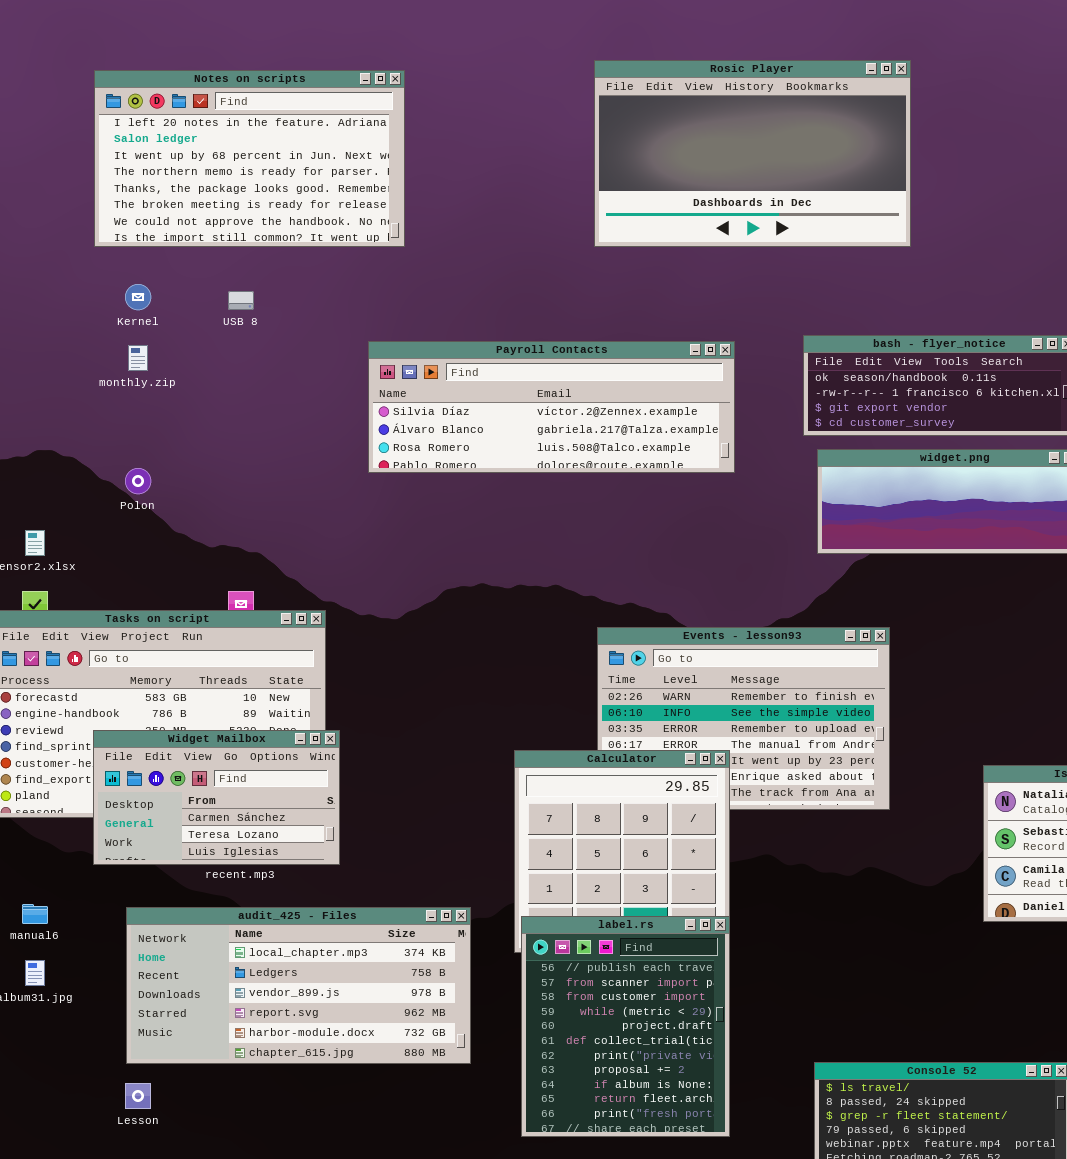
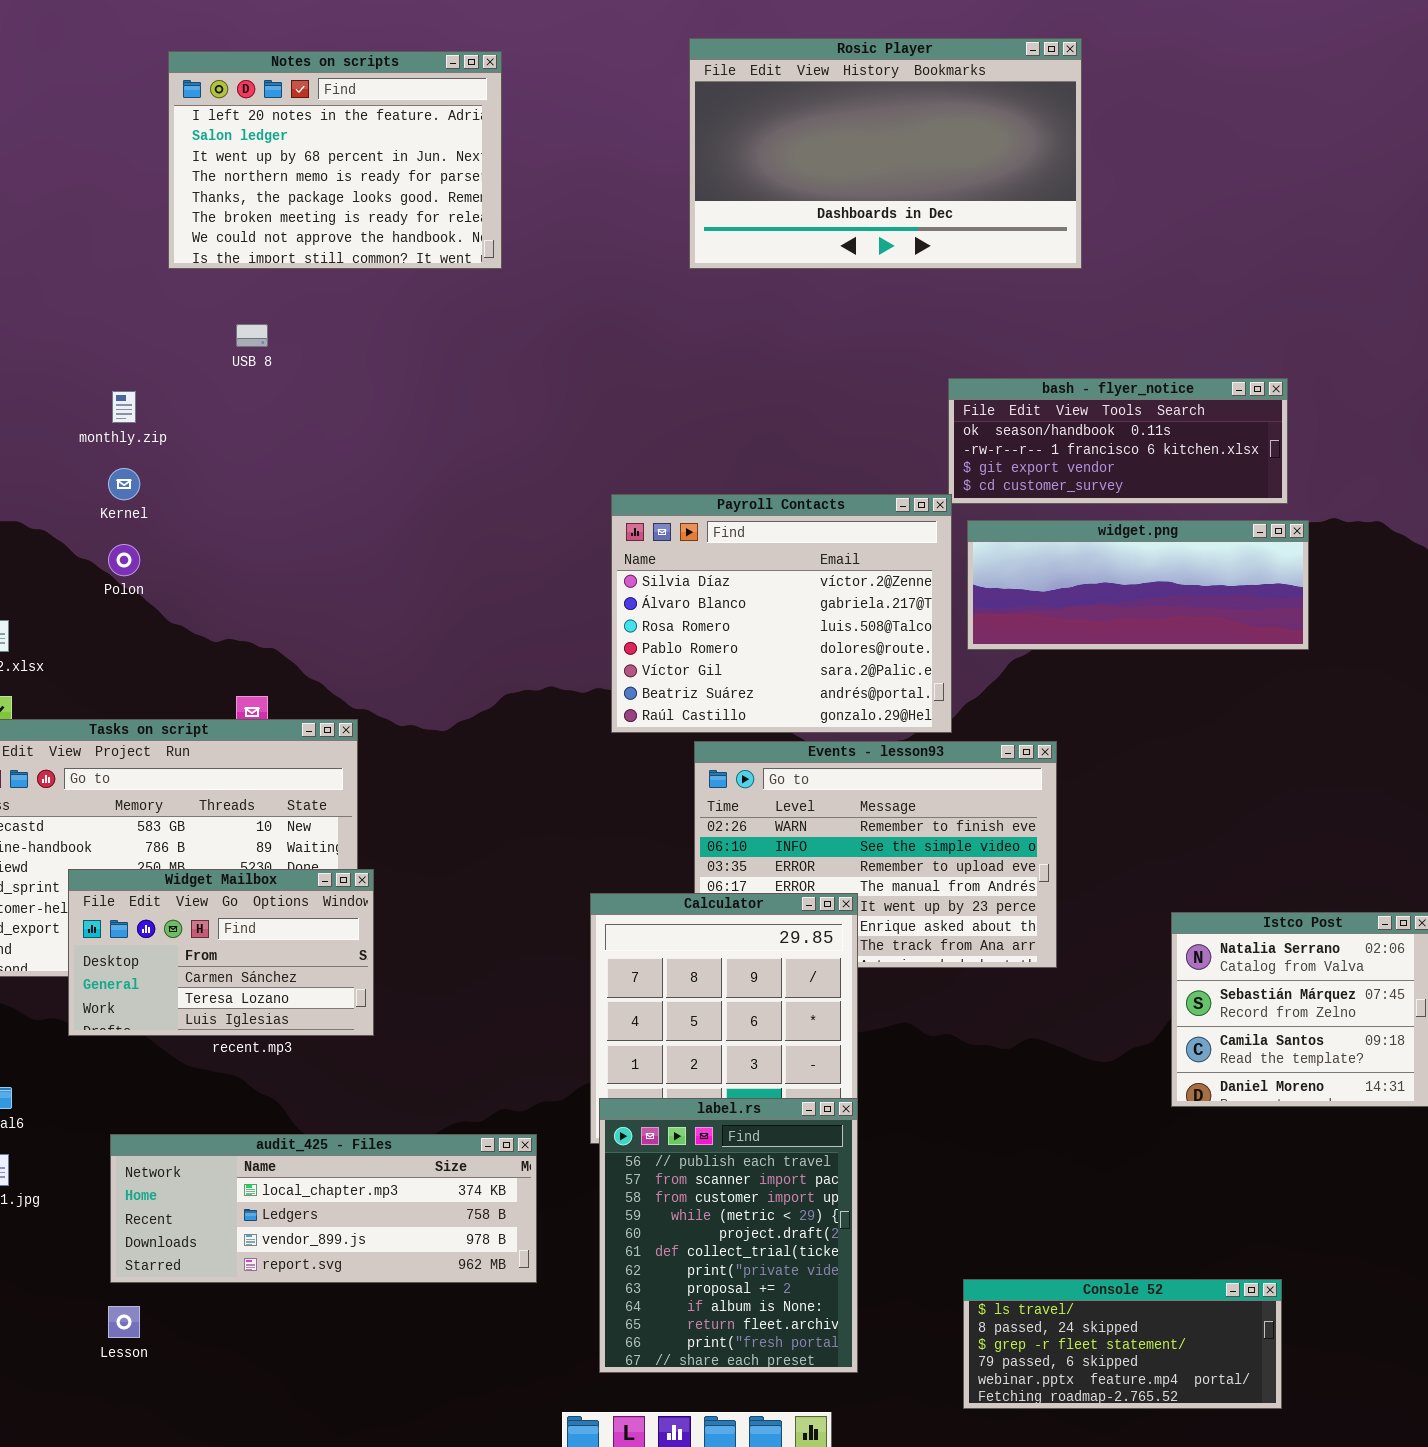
Notes on scripts: [94,70,405,247] -> [168,51,502,269], moved, resized
Kernel: [125,284,151,310] -> [108,468,140,500], moved
Payroll Contacts: [368,341,735,473] -> [611,494,952,733], moved, resized
audit_425 - Files: [126,907,471,1064] -> [110,1134,537,1283], resized

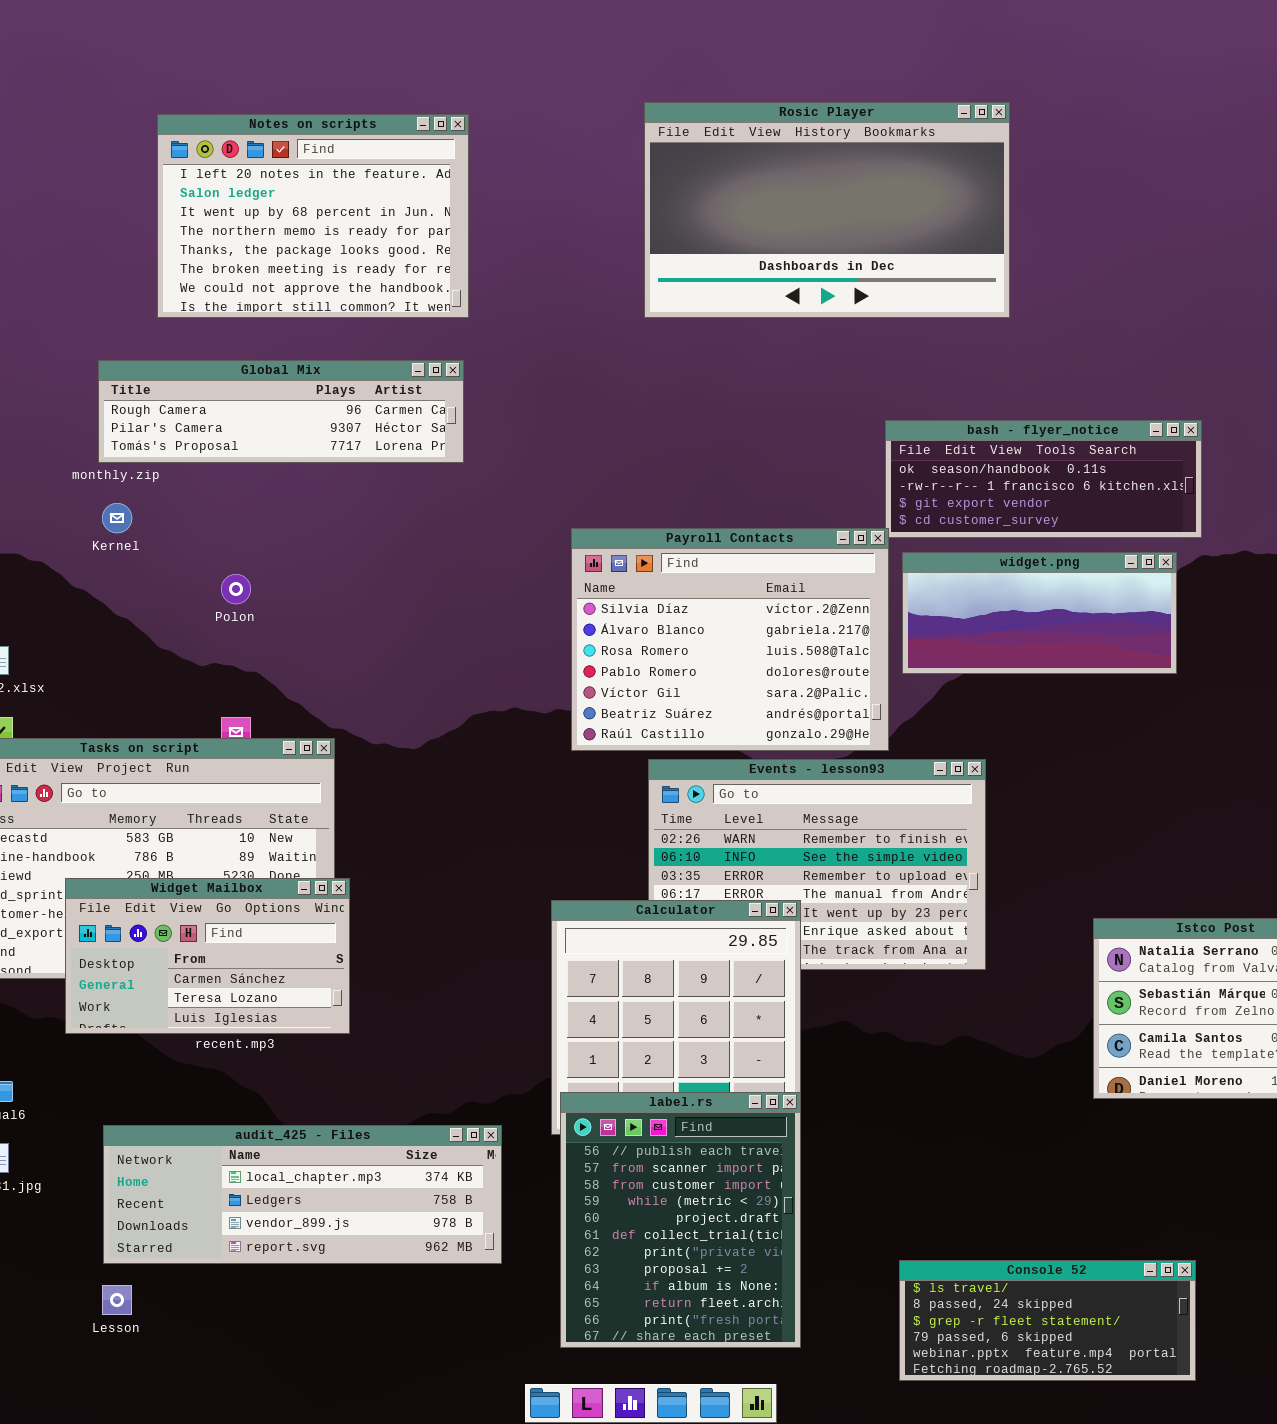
Global Mix: none -> [98,360,464,463], opened
widget.png: [967,520,1309,650] -> [902,552,1177,674], resized
Polon: [108,544,140,576] -> [221,574,251,604], moved

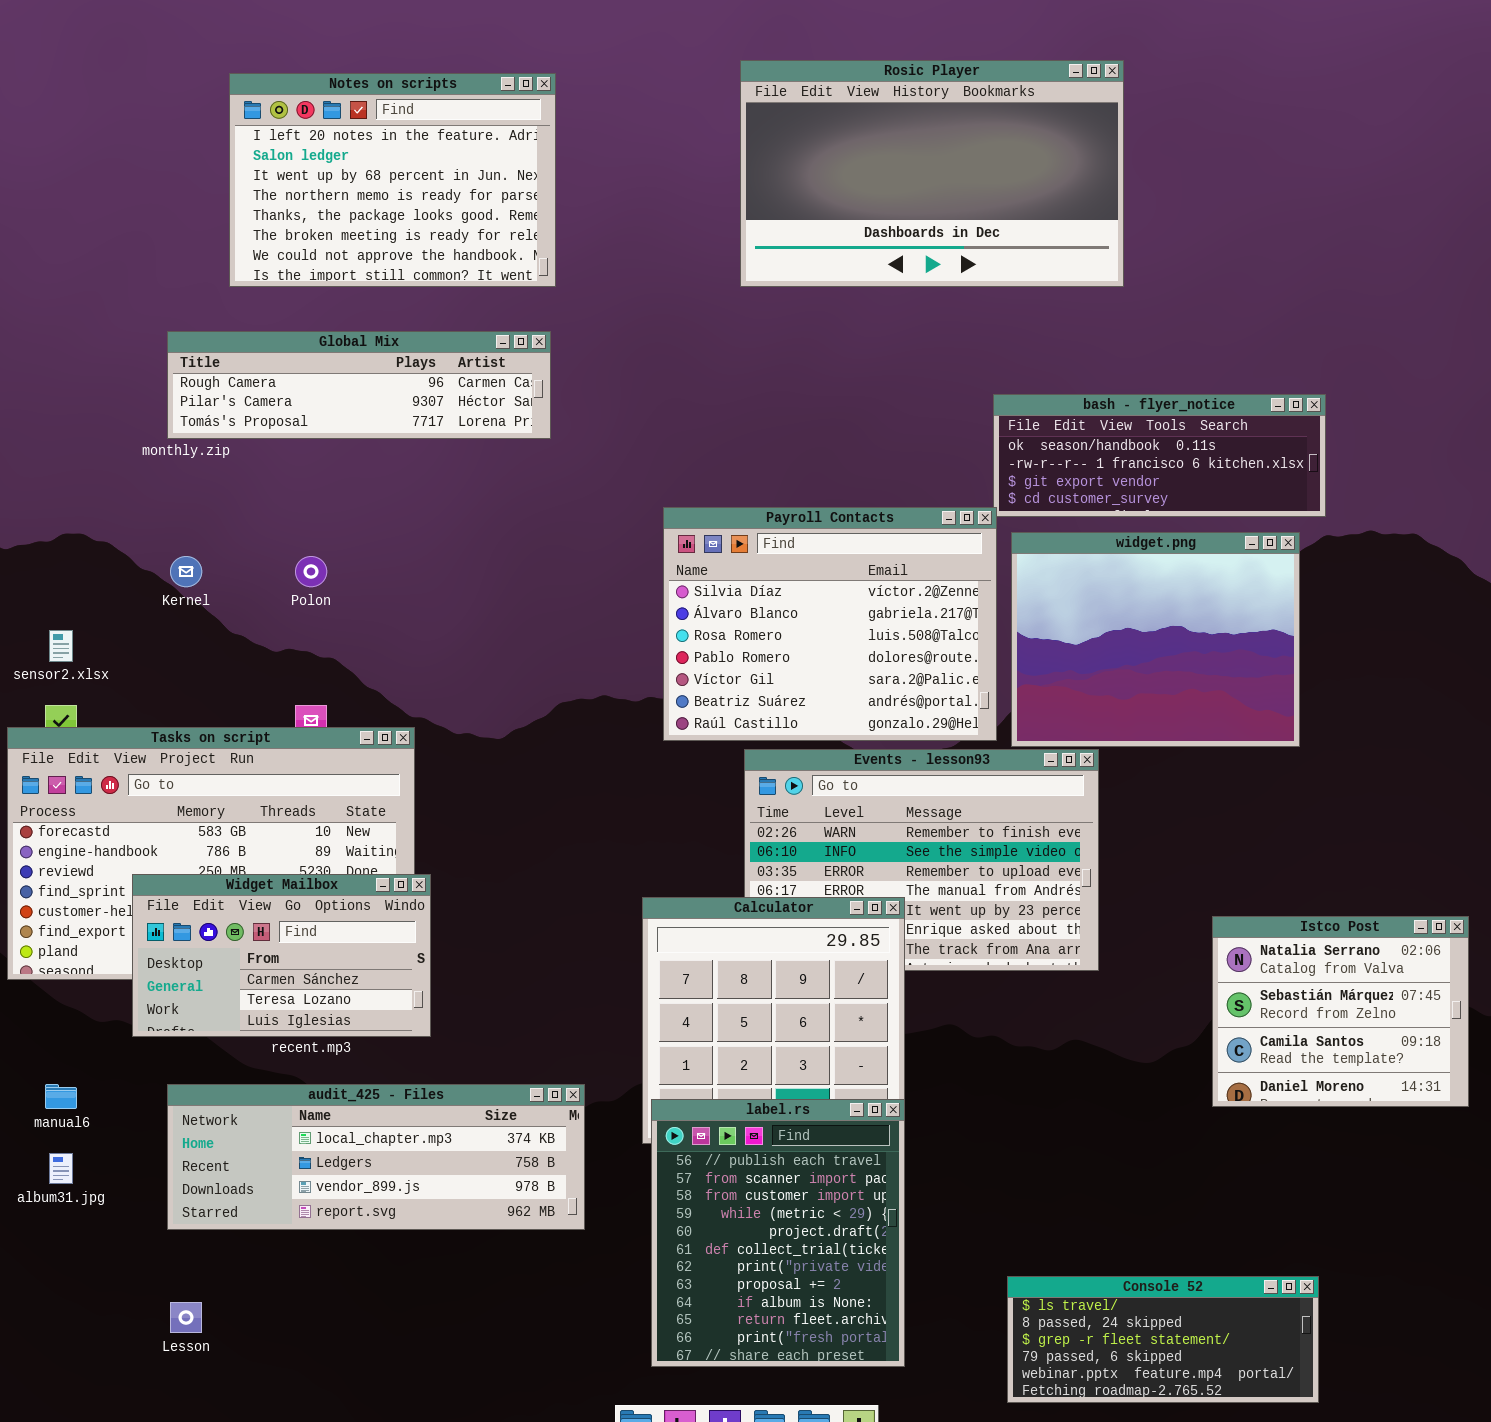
Kernel: [102,503,132,533] -> [170,556,202,587], moved
widget.png: [902,552,1177,674] -> [1011,532,1300,747], resized
audit_425 - Files: [103,1125,502,1264] -> [167,1084,585,1230], moved

